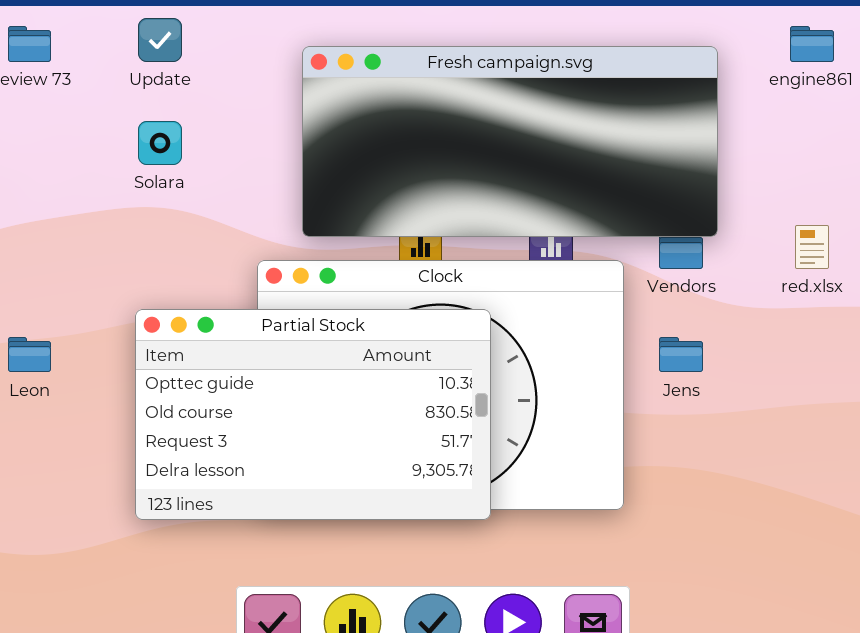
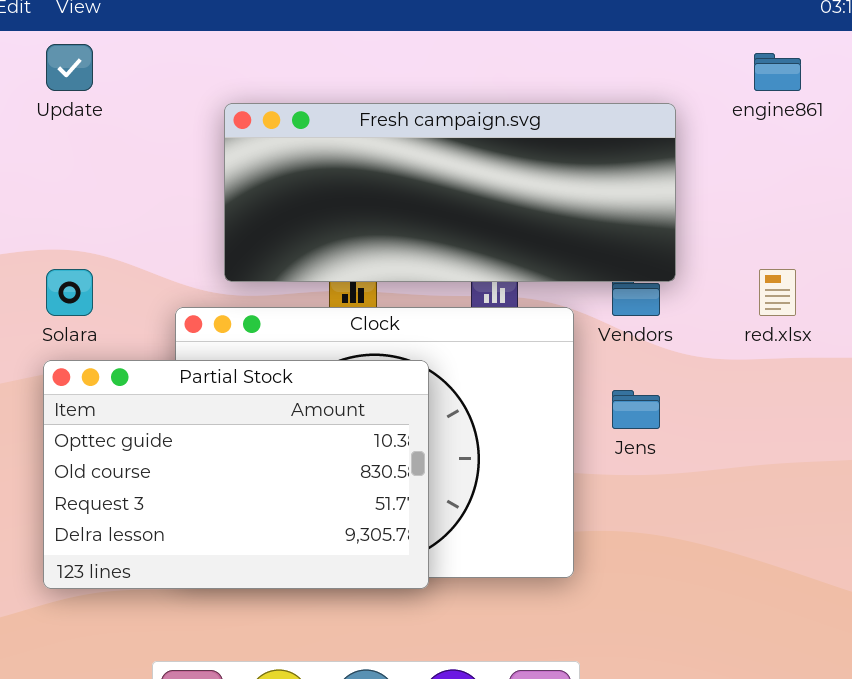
Fresh campaign.svg: [302,46,718,237] -> [224,103,676,282], resized
Solara: [138,121,182,165] -> [46,269,93,316], moved

